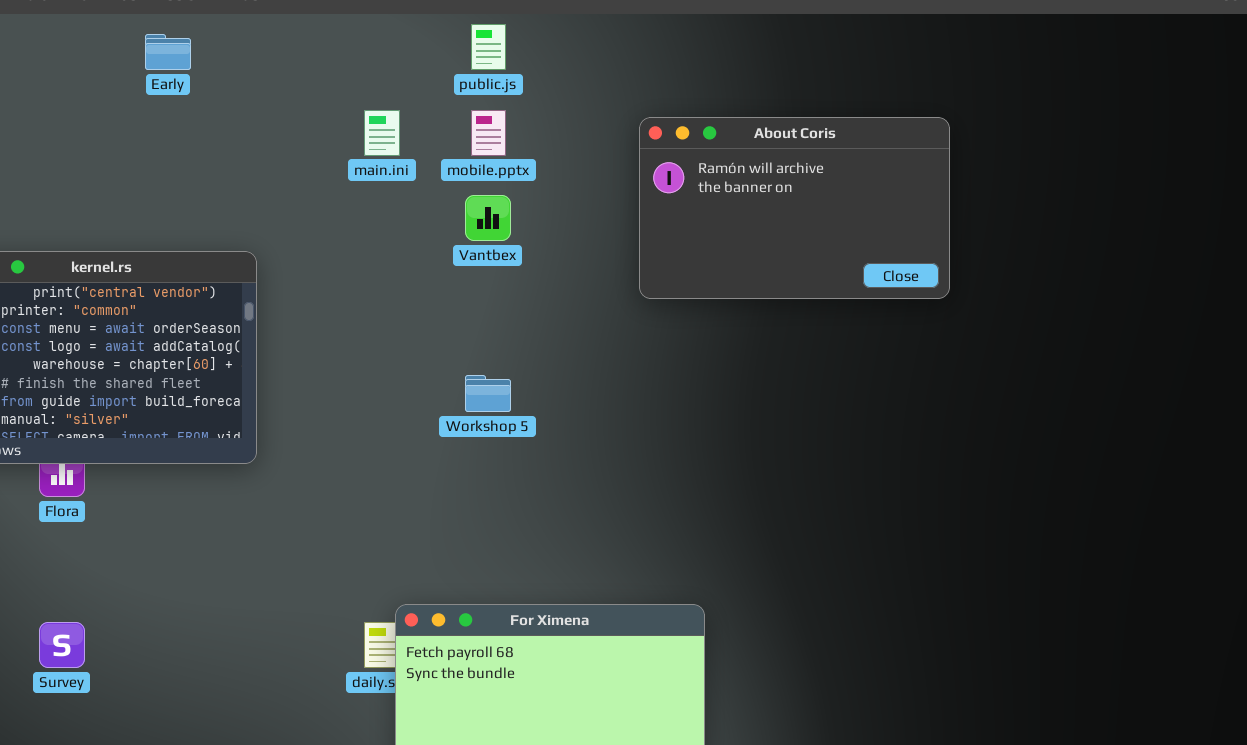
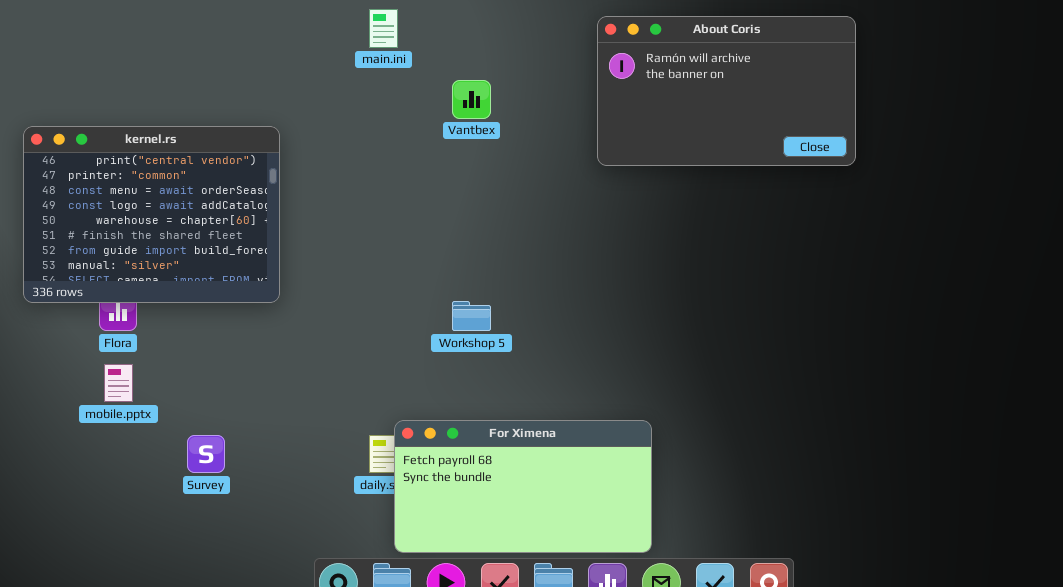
mobile.pptx: [471,110,506,156] -> [104,364,133,402], moved
Workshop 5: [465,375,511,412] -> [452,301,491,331], moved
Survey: [39,622,85,668] -> [187,435,225,473], moved

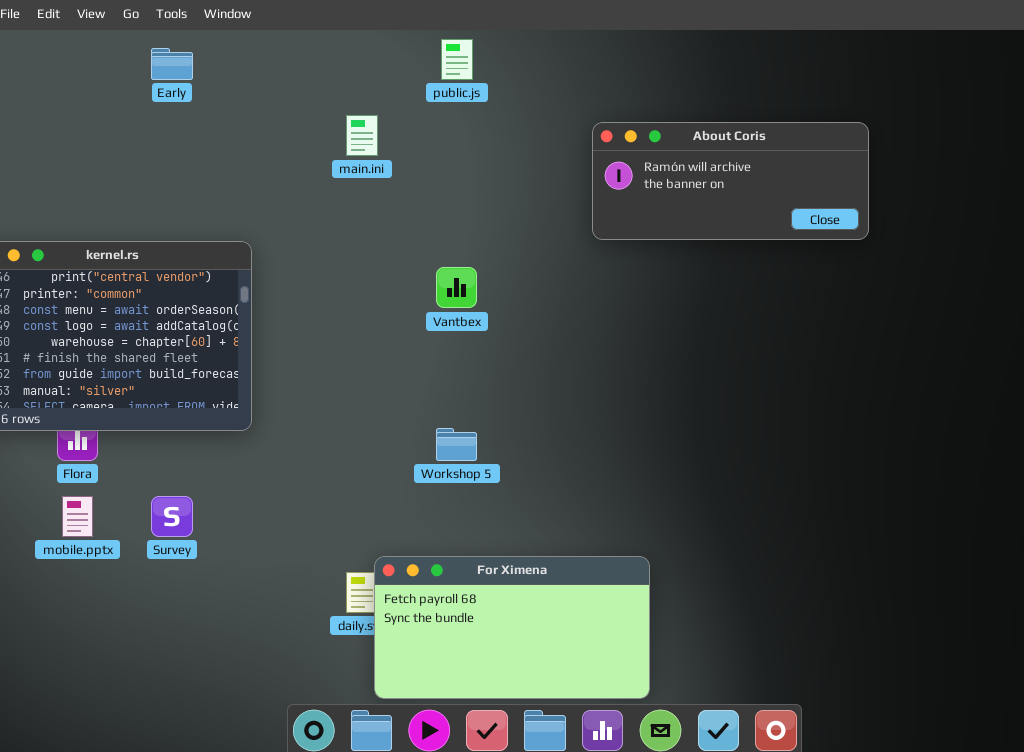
About Coris: [597,16,856,166] -> [592,122,869,240], resized
Vantbex: [452,80,491,119] -> [436,267,477,308], moved
Survey: [187,435,225,473] -> [151,496,193,537], moved

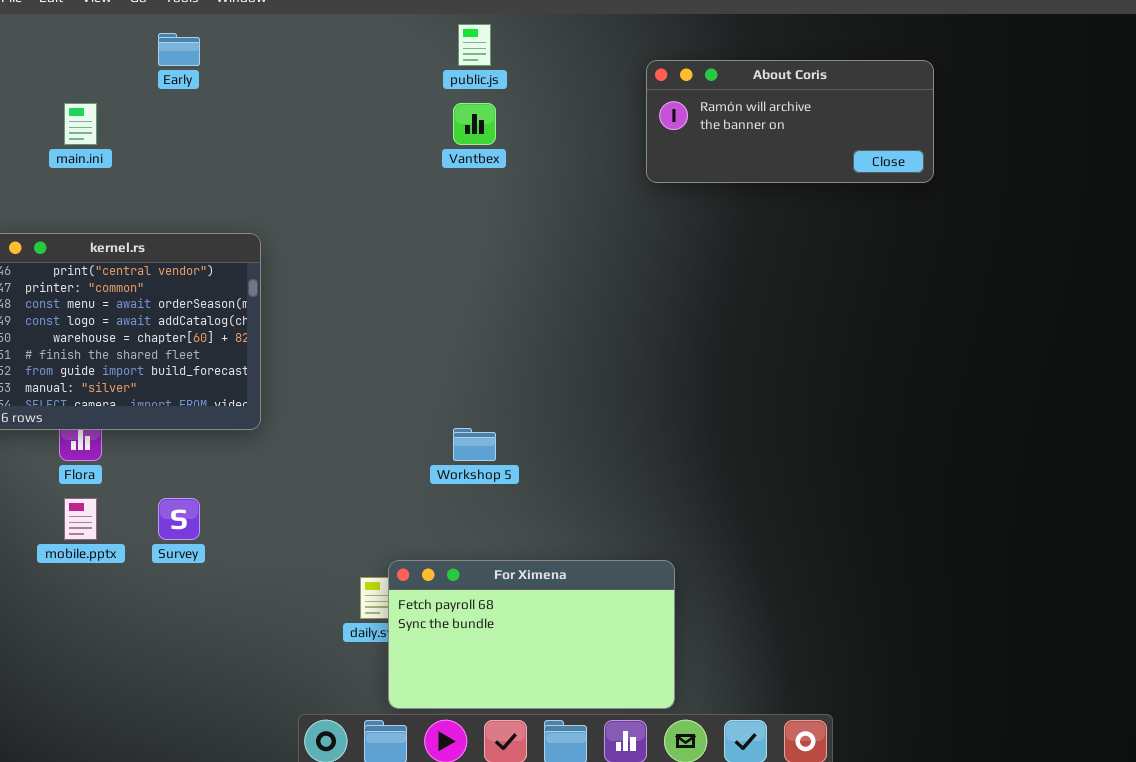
main.ini: [346,115,378,156] -> [64,103,97,145], moved
About Coris: [592,122,869,240] -> [646,60,934,183], moved
Vantbex: [436,267,477,308] -> [453,103,496,145], moved

